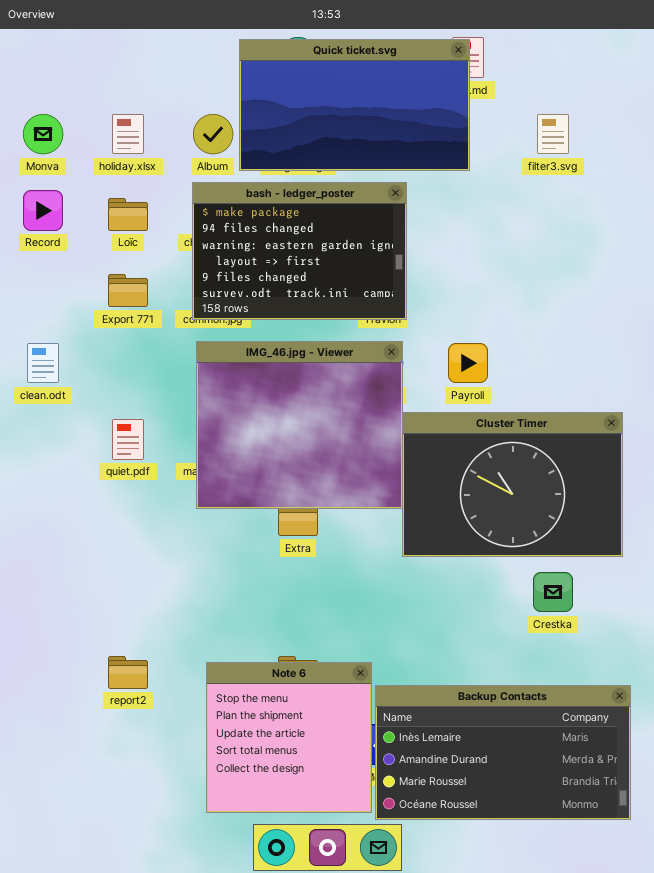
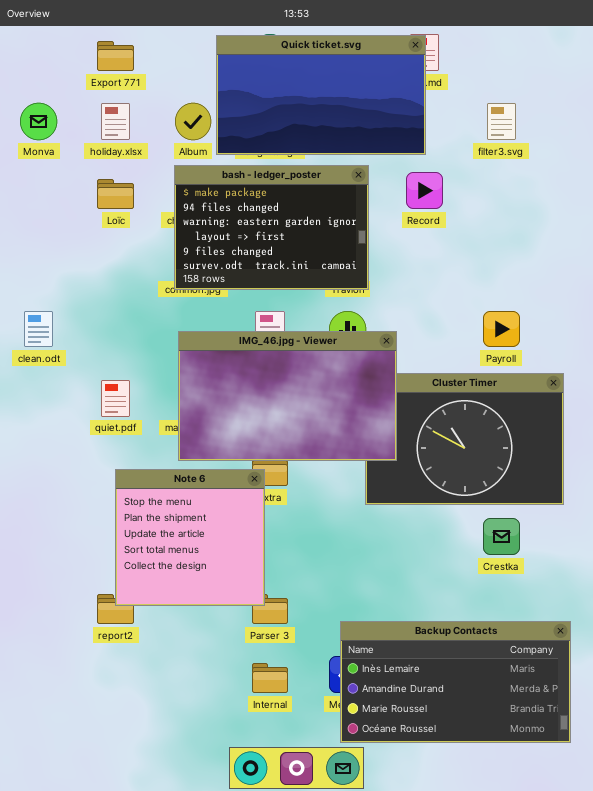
Record: [23,190,63,231] -> [406,172,443,209], moved
Export 771: [108,274,148,307] -> [97,41,134,71], moved
IMG_46.jpg - Viewer: [196,341,403,509] -> [178,331,397,461], resized
Payroll: [448,343,488,383] -> [483,311,520,347], moved
Note 6: [206,662,372,813] -> [115,469,265,606], moved

